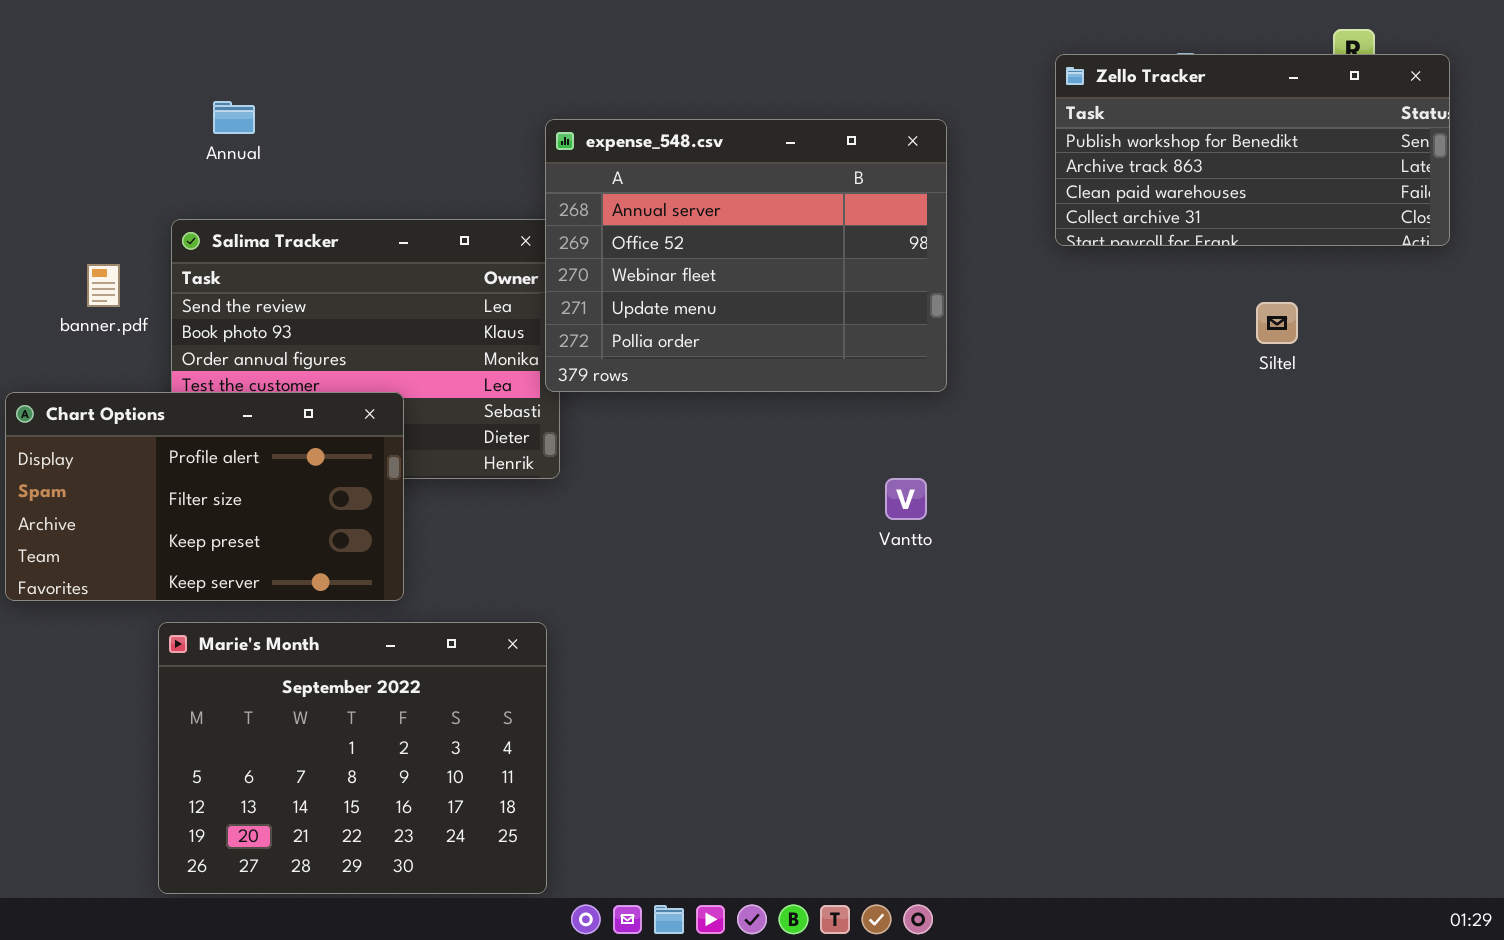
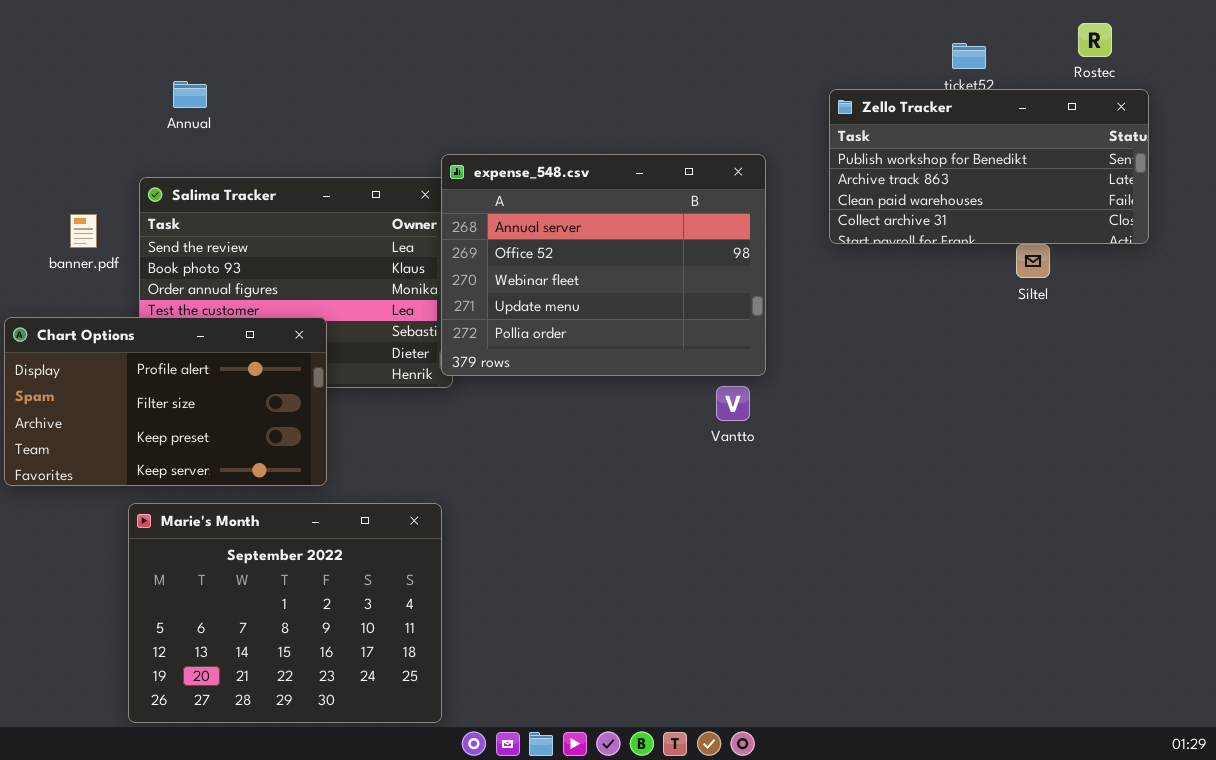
Zello Tracker: [1055,54,1450,246] -> [829,89,1149,244], moved
expense_548.csv: [545,119,947,392] -> [441,154,766,376], moved

